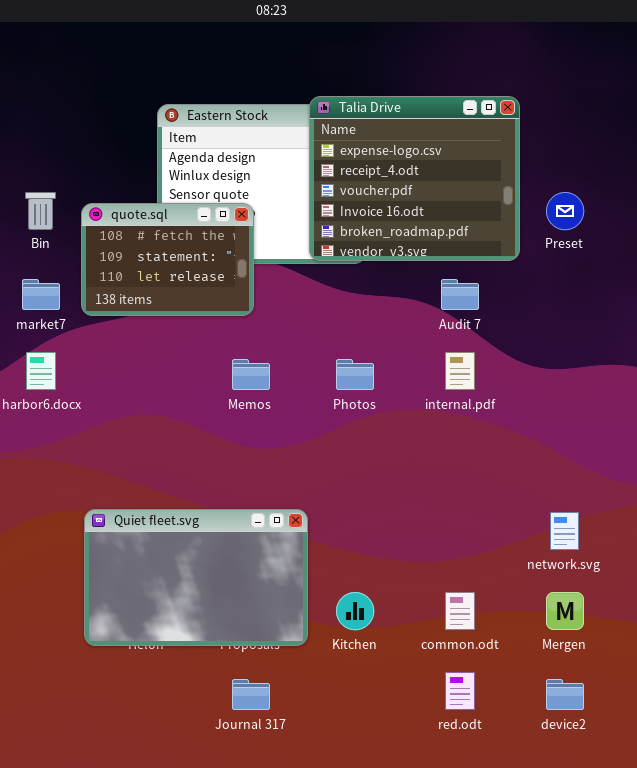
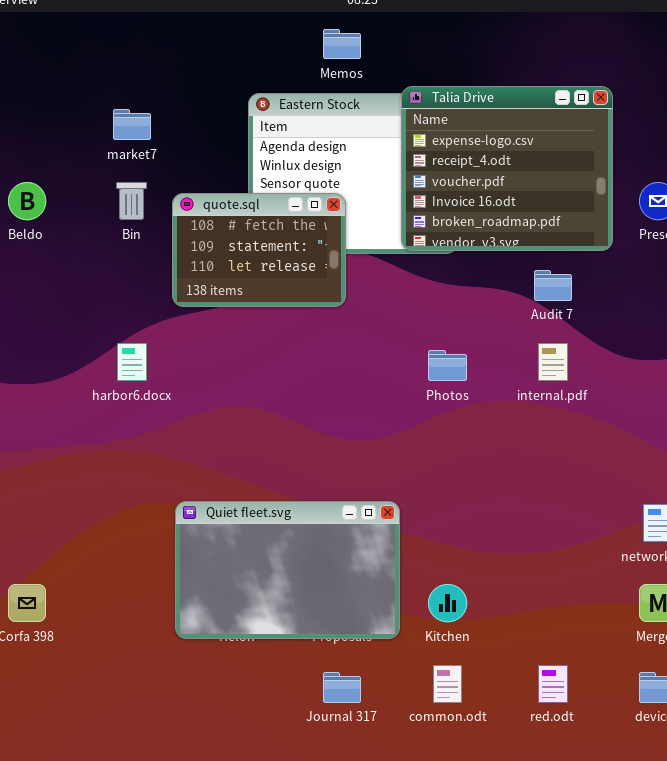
market7: [22,279,60,310] -> [113,109,151,140], moved
Memos: [232,359,270,390] -> [323,29,361,59], moved
common.odt: [445,592,475,630] -> [433,665,462,703], moved

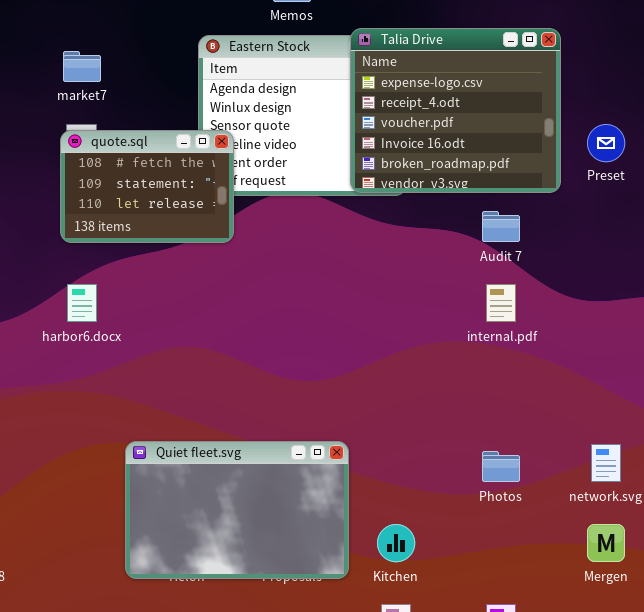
quote.sql: [172,193,346,307] -> [60,130,234,243], moved
Photos: [428,350,467,381] -> [482,451,520,482], moved

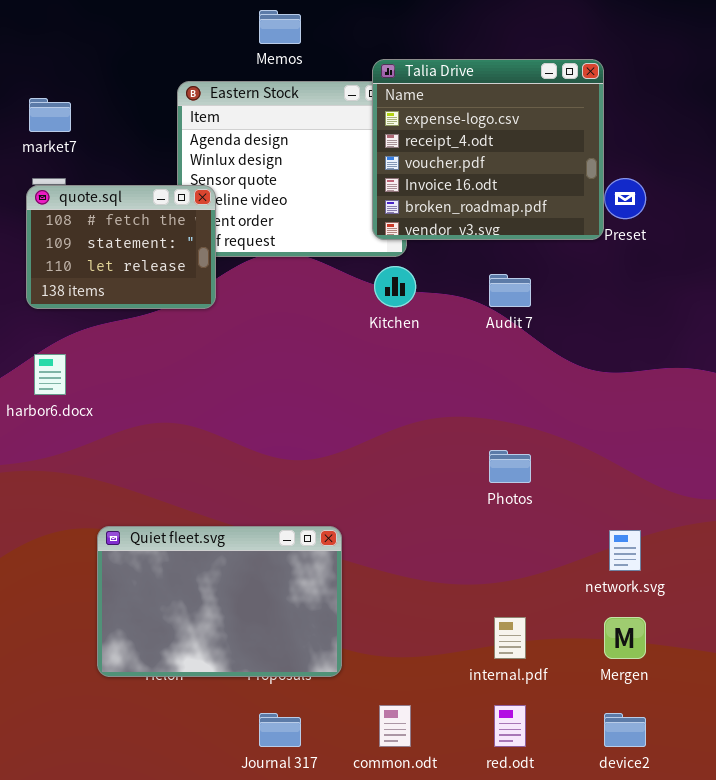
Talia Drive: [350,28,561,193] -> [372,59,604,240], moved
internal.pdf: [486,284,516,322] -> [494,617,526,659], moved
Photos: [482,451,520,482] -> [489,450,531,483], moved
Kitchen: [377,524,415,562] -> [374,266,416,307], moved

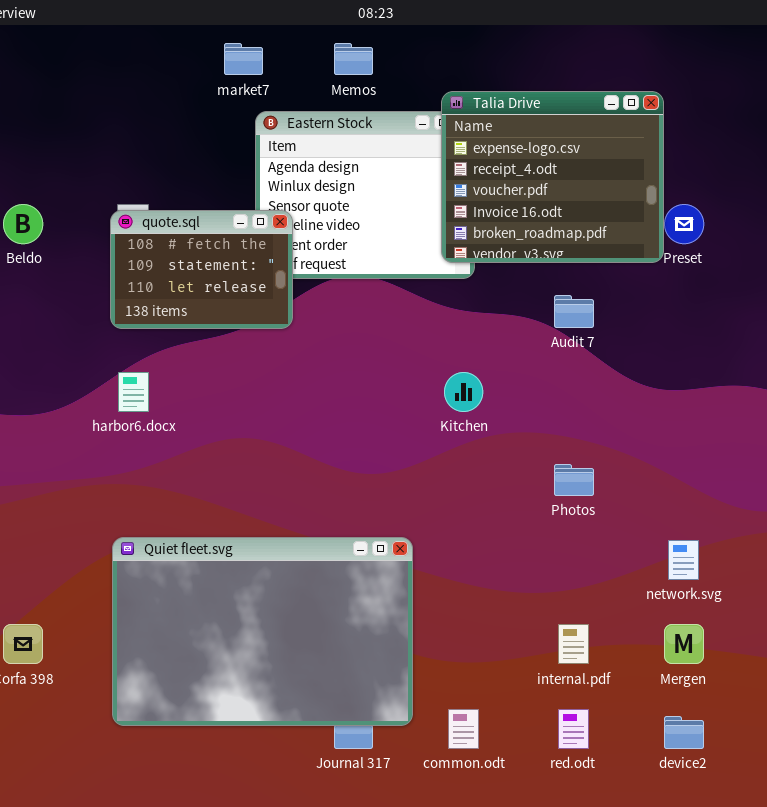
market7: [29,98,71,132] -> [224,43,263,75], moved
Kitchen: [374,266,416,307] -> [444,372,483,412], moved
Quiet fleet.svg: [97,526,342,677] -> [112,537,413,726], resized

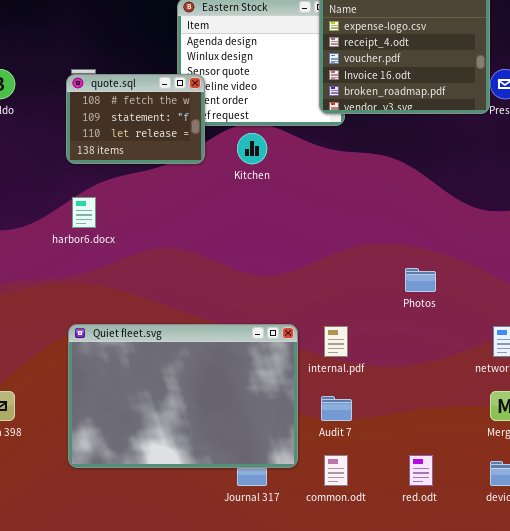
Audit 7: [554,295,594,328] -> [321,396,352,421], moved
Kitchen: [444,372,483,412] -> [237,133,267,164], moved
internal.pdf: [558,624,589,664] -> [324,326,348,357], moved

